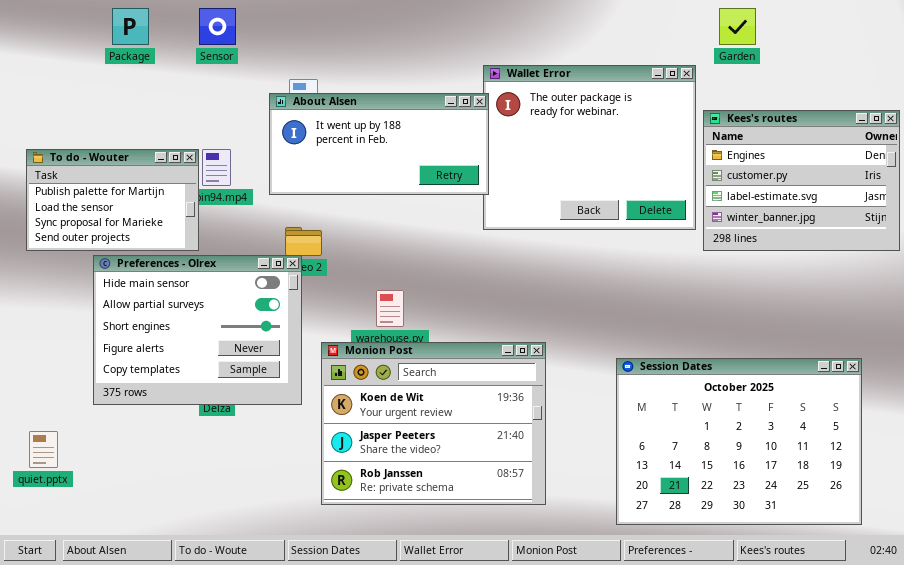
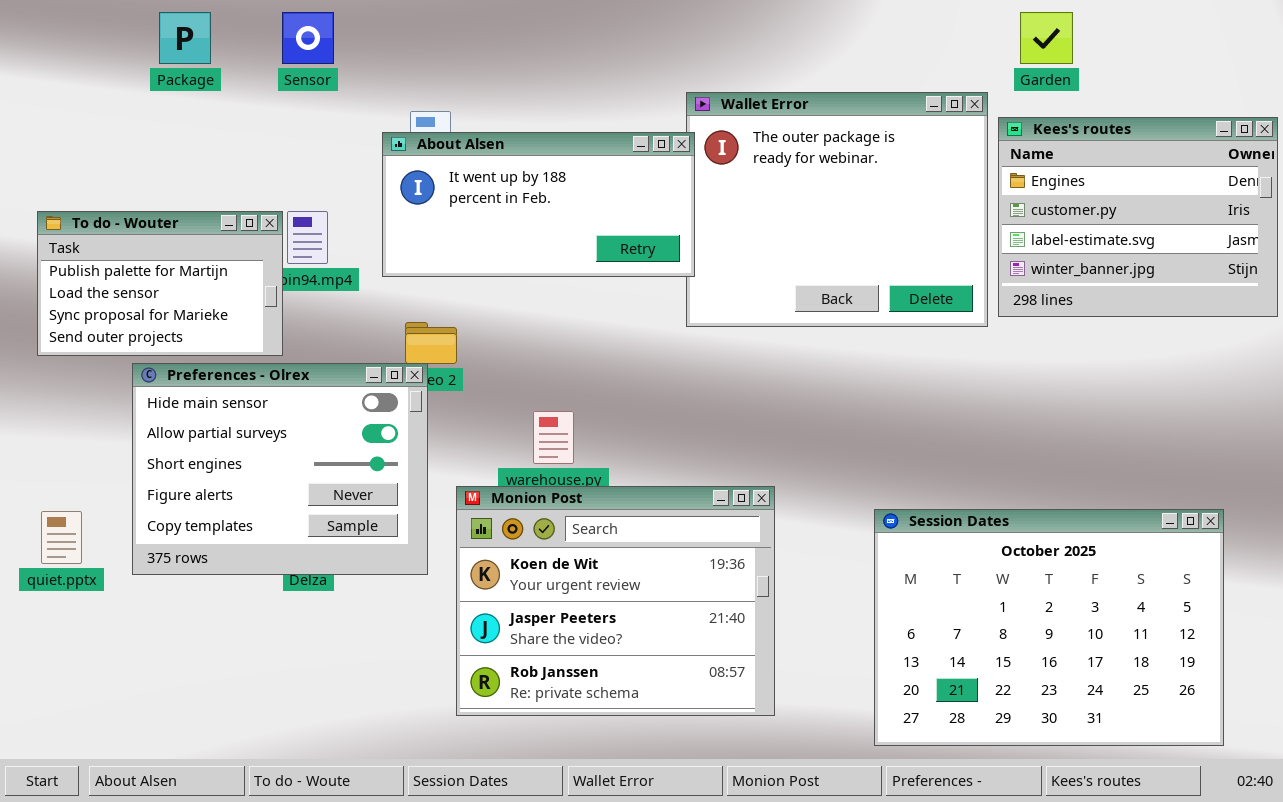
Kees's routes: [703,110,900,251] -> [998,117,1278,317], moved
quiet.pptx: [29,431,58,468] -> [41,511,82,564], moved

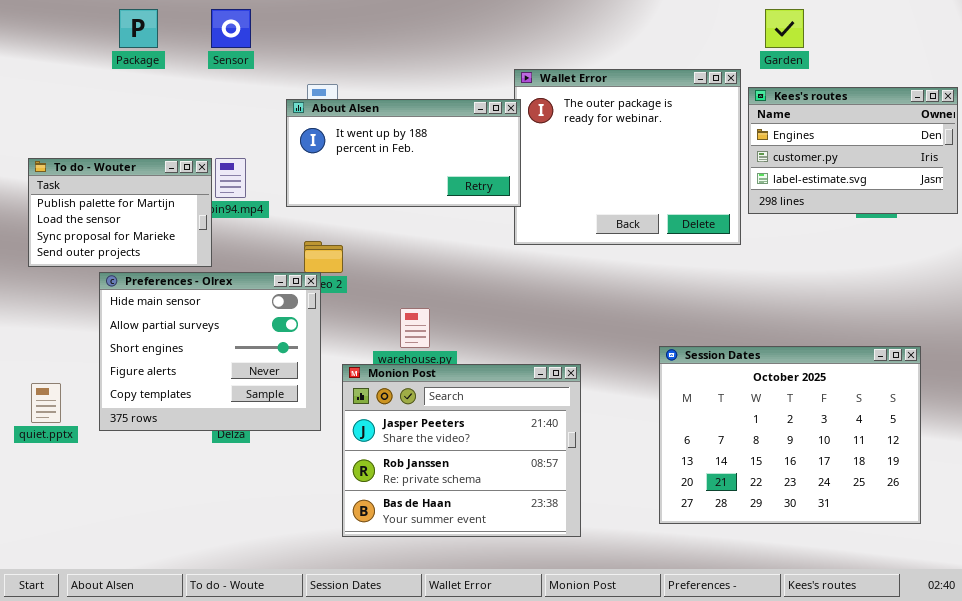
Kees's routes: [998,117,1278,317] -> [748,87,958,214], resized
Monion Post: [456,486,775,716] -> [342,364,581,537], scrolled down 1 row
Session Dates: [874,509,1224,746] -> [659,346,921,524], moved

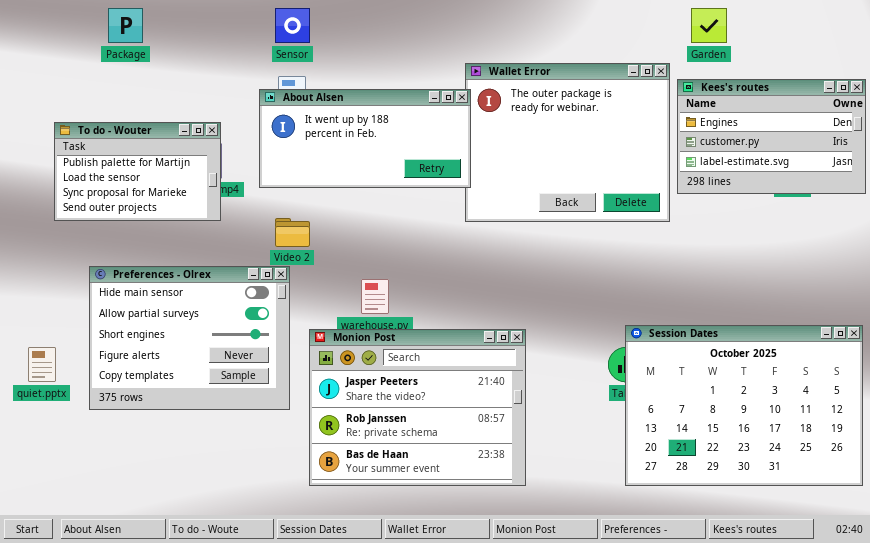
Sensor: [211,9,251,48] -> [275,8,310,43], moved
To do - Wouter: [28,158,212,267] -> [54,122,221,221], moved
Preferences - Olrex: [99,272,321,431] -> [89,266,290,410], moved
Session Dates: [659,346,921,524] -> [625,325,863,486], moved

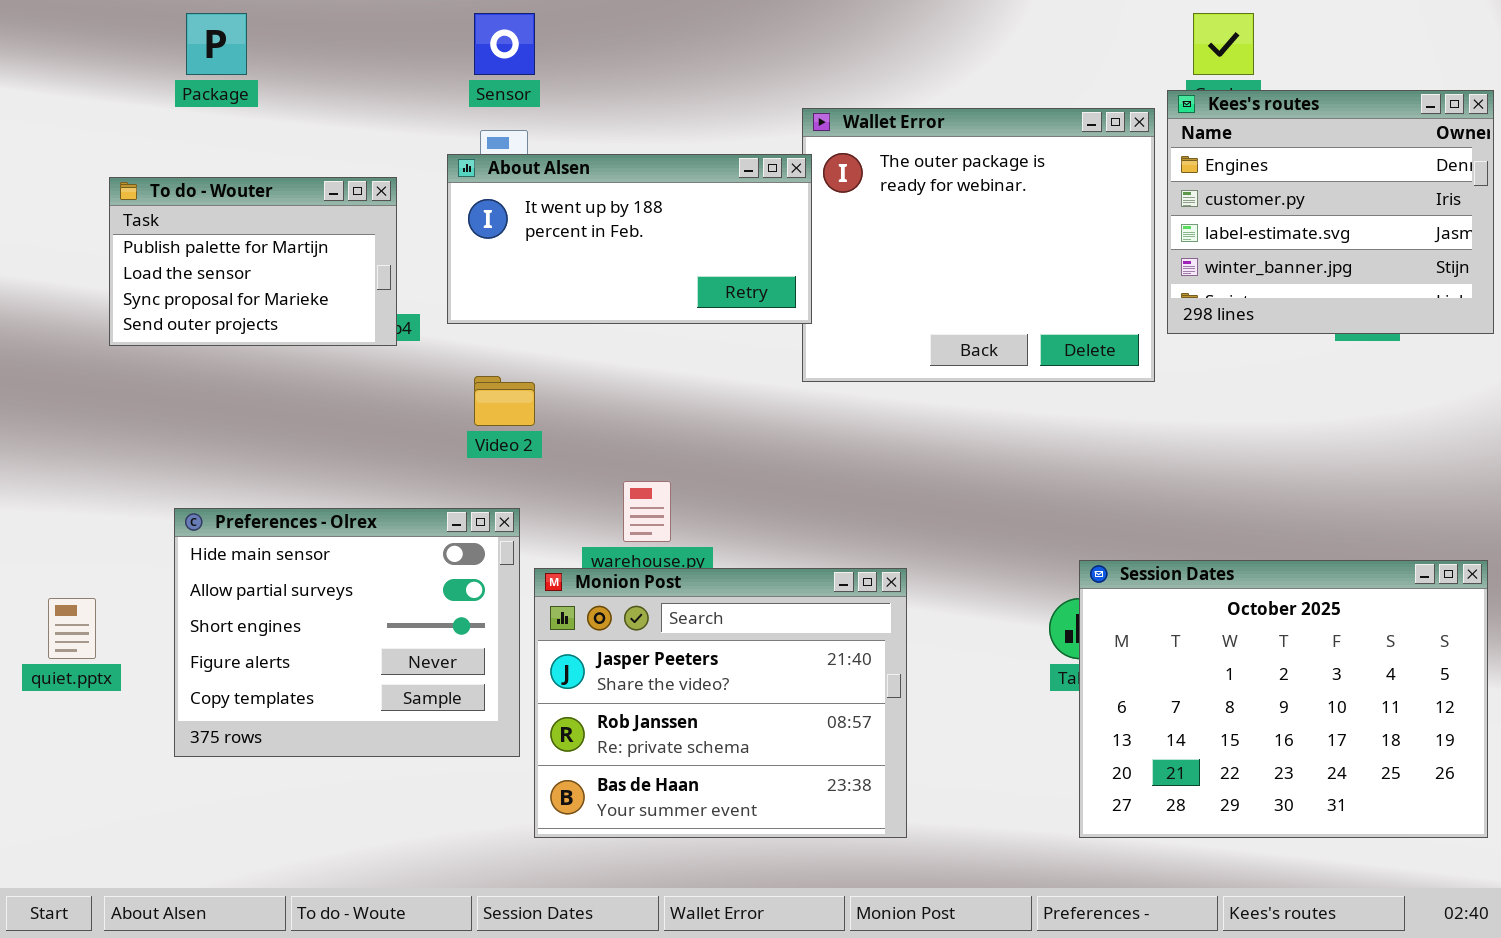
Kees's routes: [677,79,866,194] -> [1167,90,1494,334], resized
To do - Wouter: [54,122,221,221] -> [109,177,397,346], moved
Preferences - Olrex: [89,266,290,410] -> [174,508,520,757], moved

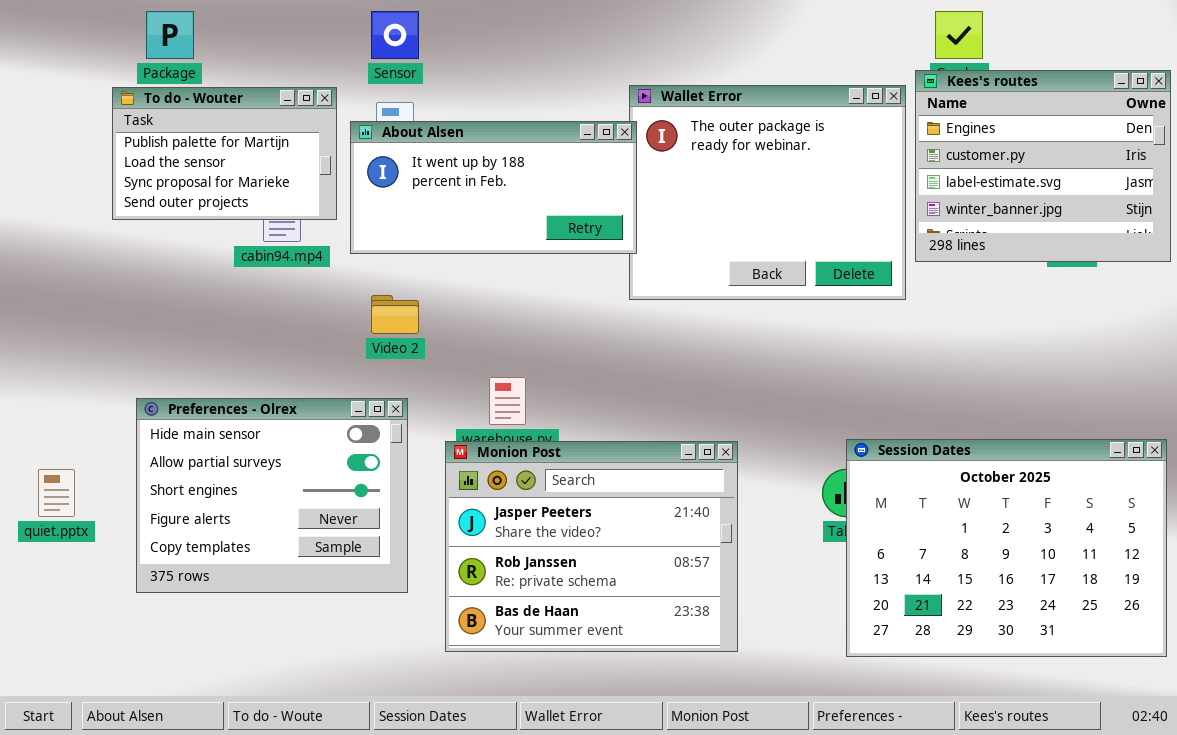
To do - Wouter: [109,177,397,346] -> [112,87,337,220], moved
Monion Post: [534,568,907,838] -> [445,441,738,652], moved

